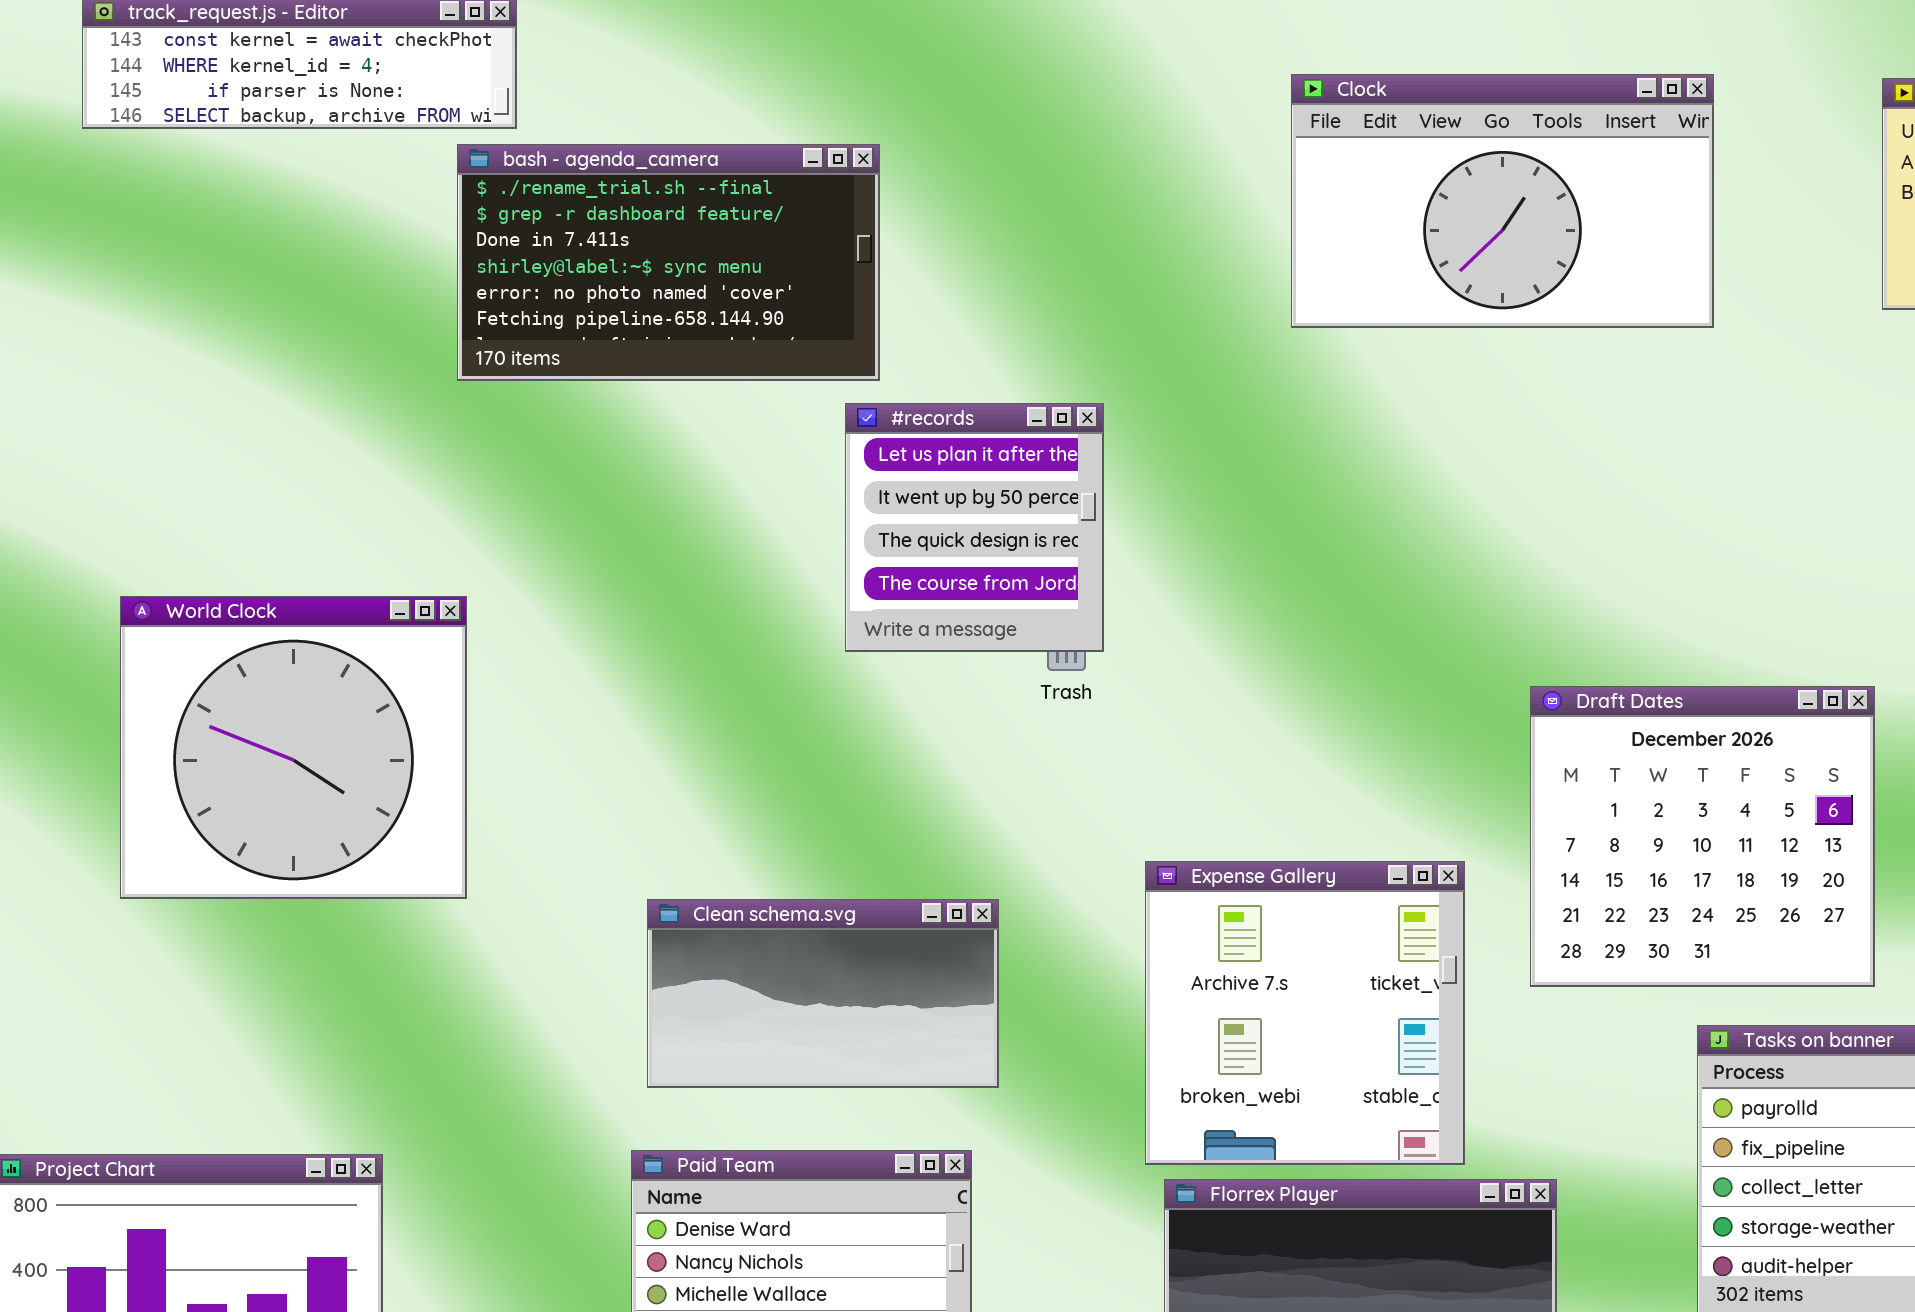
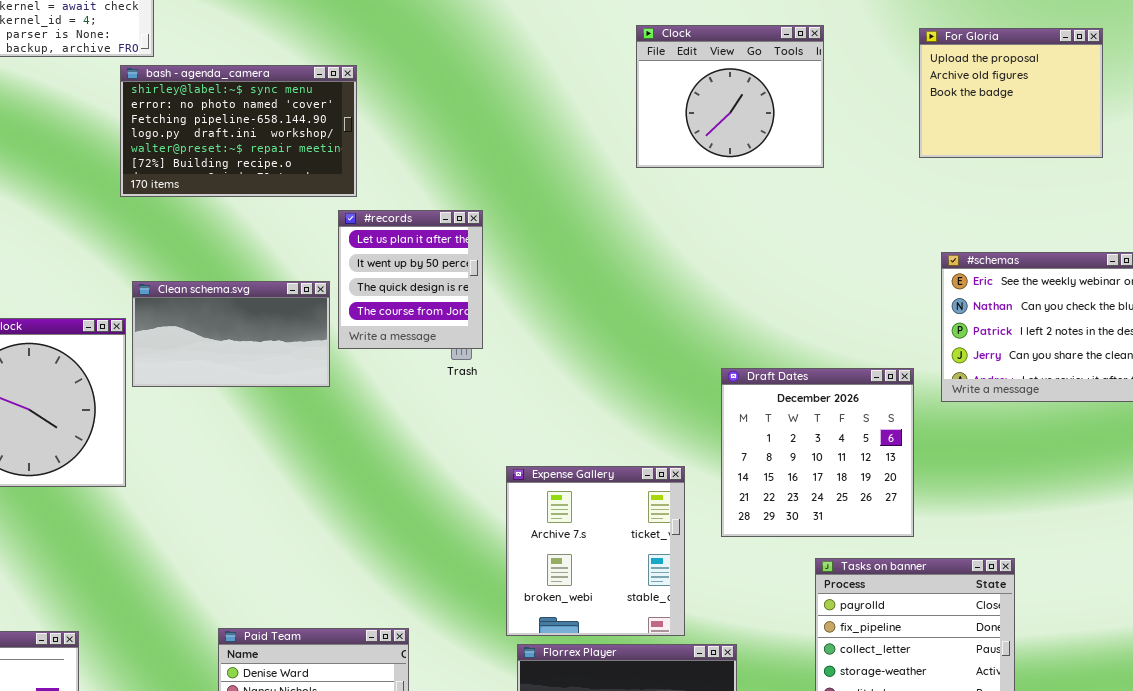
Clock: [1291,74,1714,328] -> [636,25,824,168], resized
bash - agenda_camera: [457,144,880,381] -> [120,65,357,197], scrolled down 3 rows
Clean schema.svg: [647,899,999,1088] -> [132,281,330,387], moved

